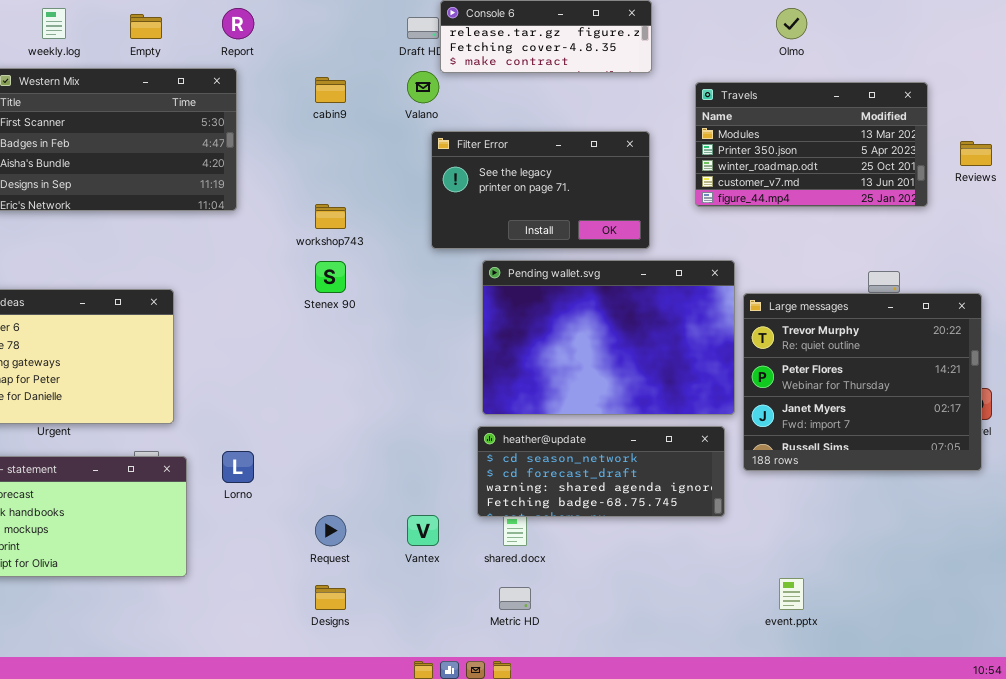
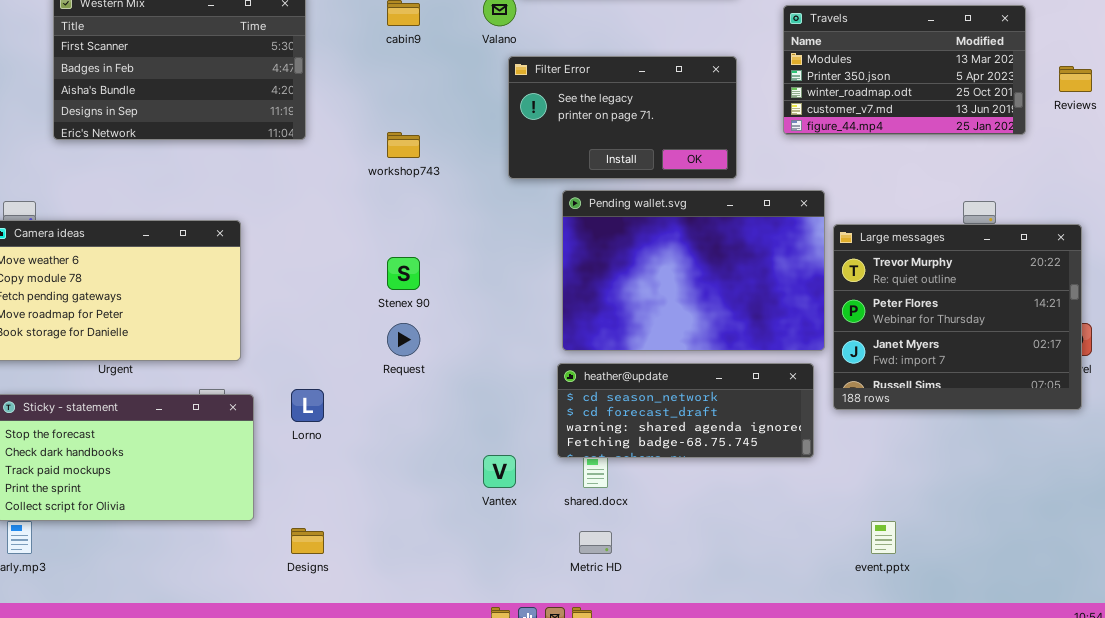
Stenex 90: [315,261,346,293] -> [387,257,420,290], moved
Request: [315,515,346,546] -> [387,323,420,356], moved
Designs: [315,585,346,610] -> [291,528,324,554], moved

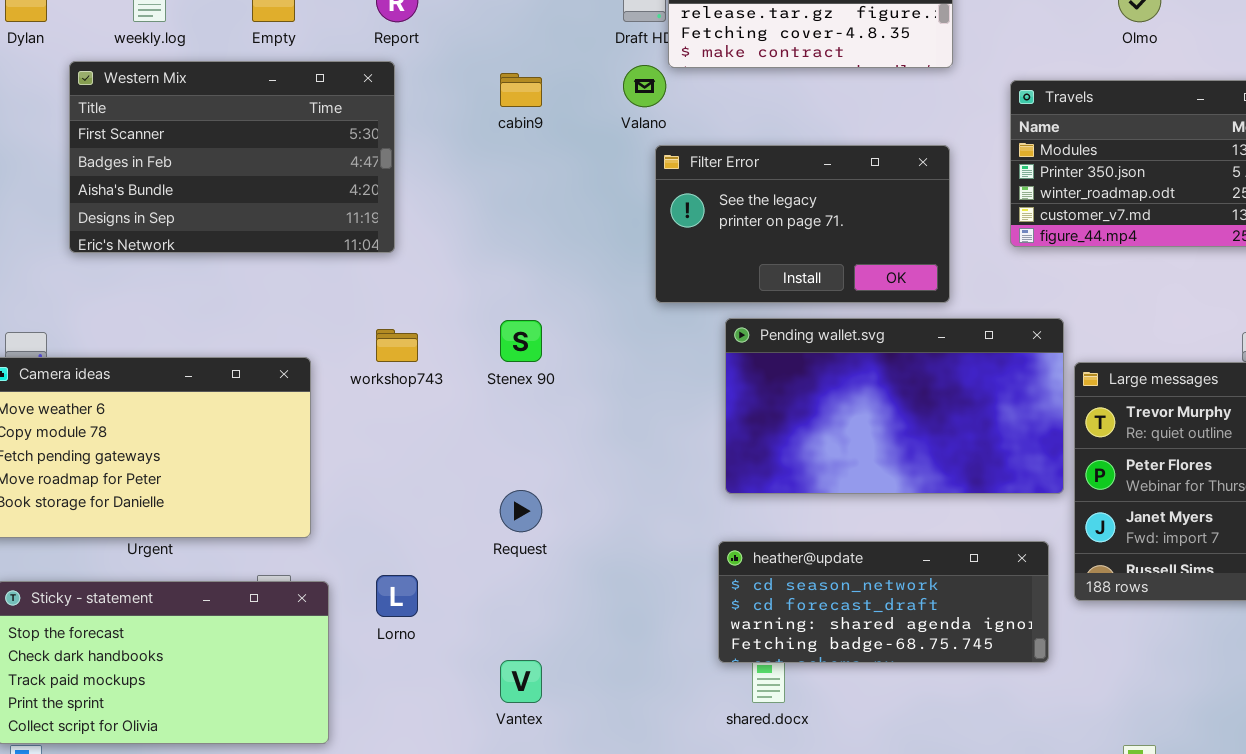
workshop743: [387,132,420,158] -> [376,329,418,362], moved
Pending wallet.svg: [562,190,825,351] -> [725,318,1064,494], resized
Stenex 90: [387,257,420,290] -> [500,320,542,362], moved
Vantex: [483,455,516,488] -> [500,660,542,703], moved

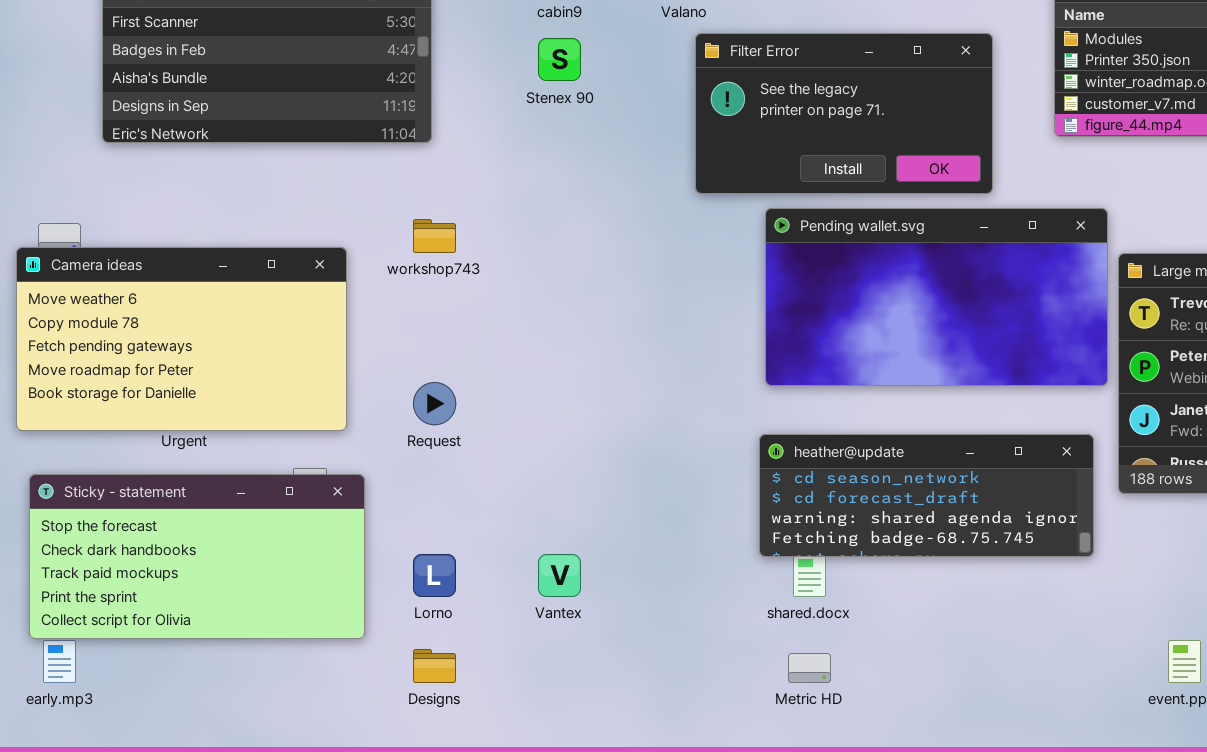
Stenex 90: [500,320,542,362] -> [538,38,581,81], moved
Request: [500,490,542,532] -> [413,382,456,425], moved
Lorno: [376,575,418,617] -> [413,554,456,597], moved

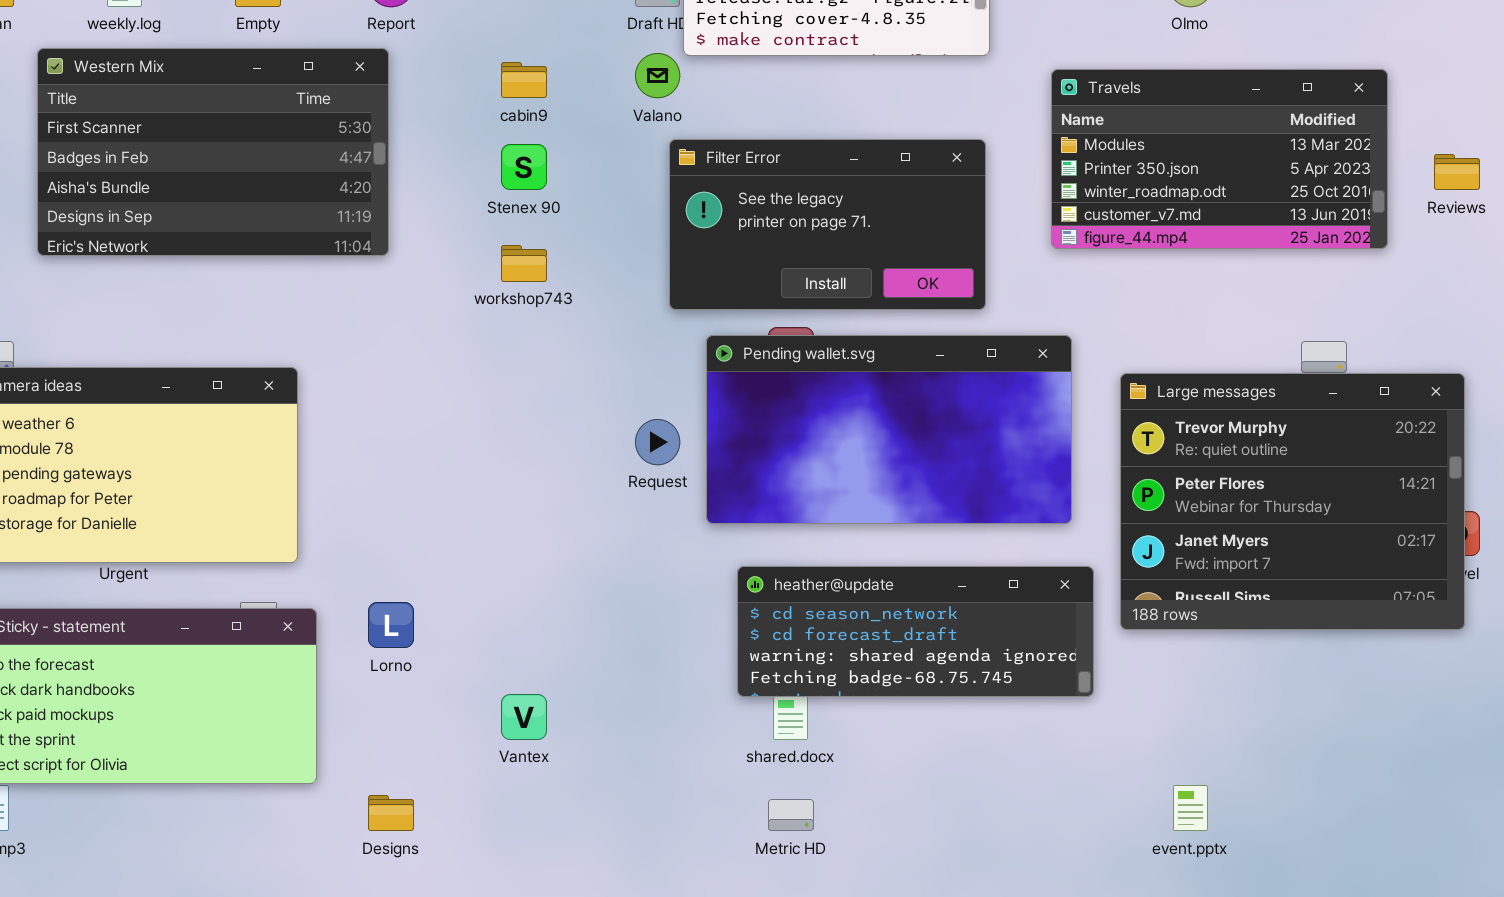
Pending wallet.svg: [765,208,1108,386] -> [706,335,1072,524], moved
workshop743: [413,219,456,253] -> [501,245,547,282], moved
Request: [413,382,456,425] -> [635,419,680,465], moved
Lorno: [413,554,456,597] -> [368,602,414,648], moved

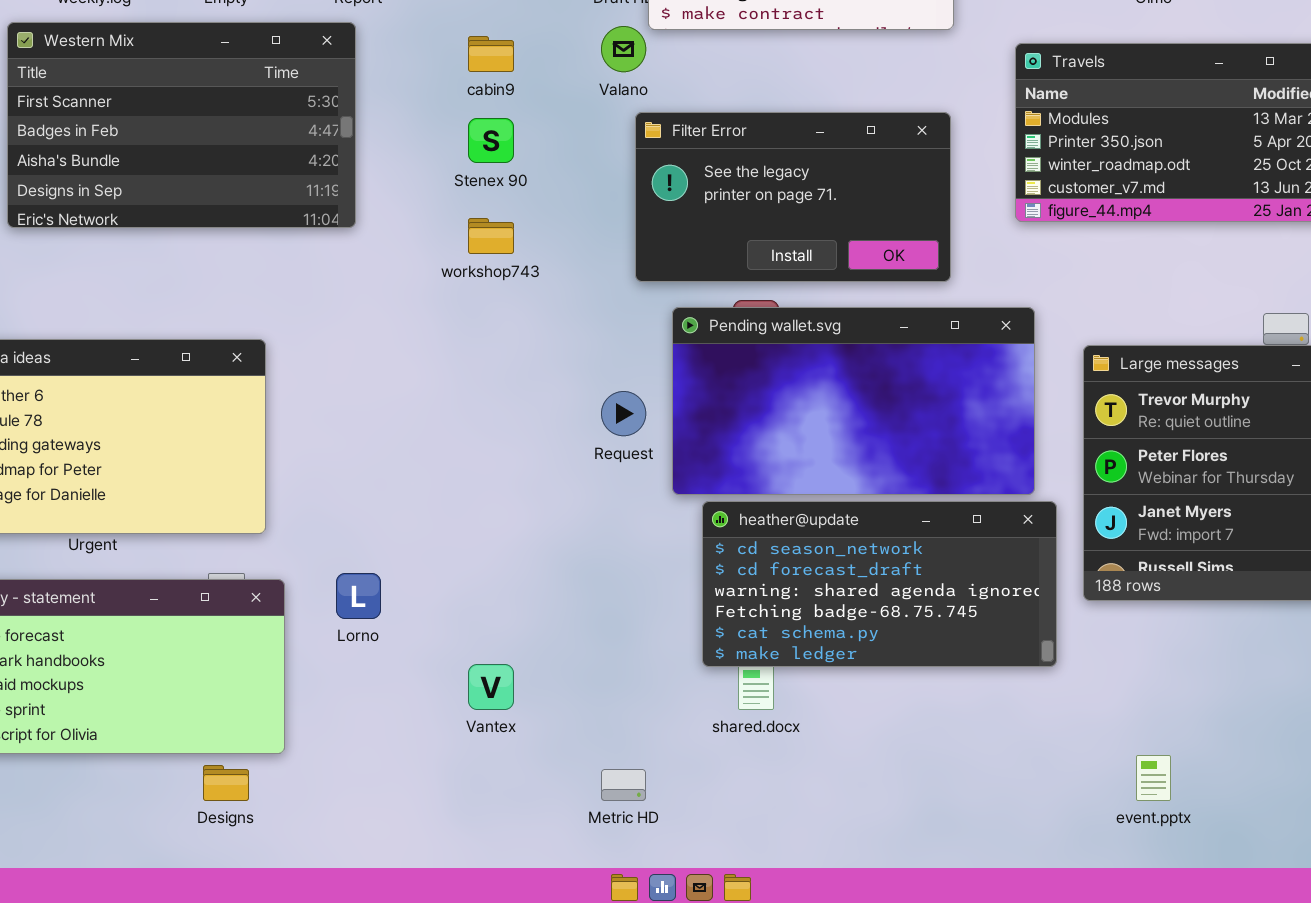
heather@update: [737,566,1094,697] -> [702,501,1057,667], resized
Designs: [368,795,414,831] -> [203,765,249,801], moved
Metric HD: [768,799,814,831] -> [601,769,646,801], moved

